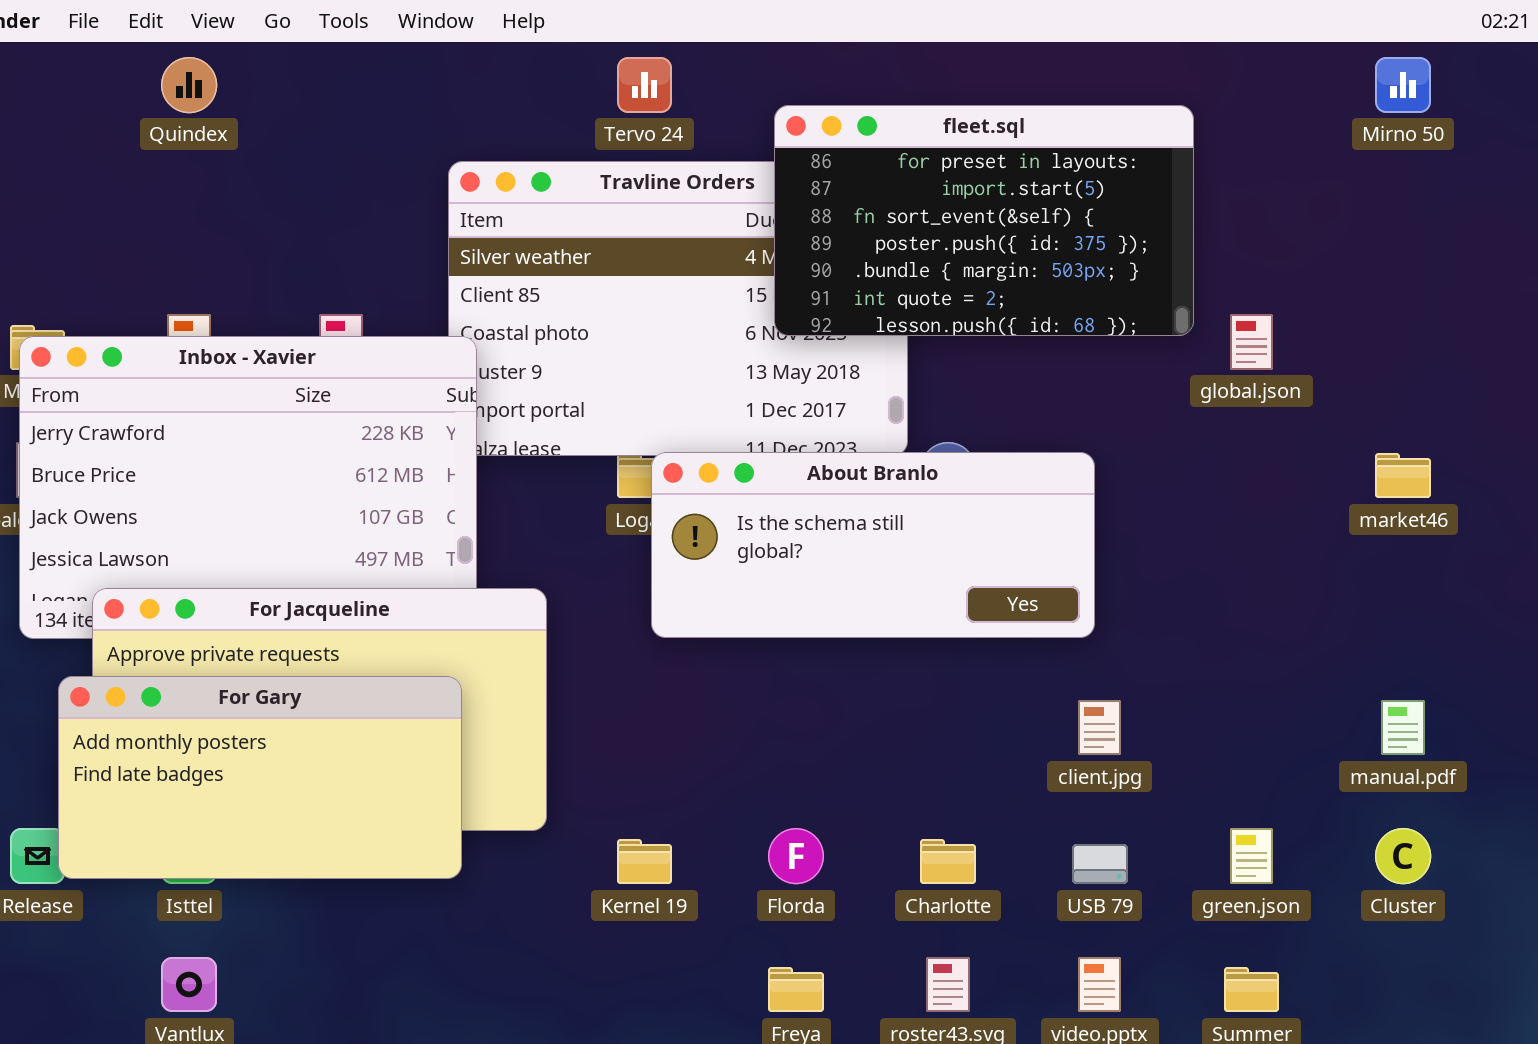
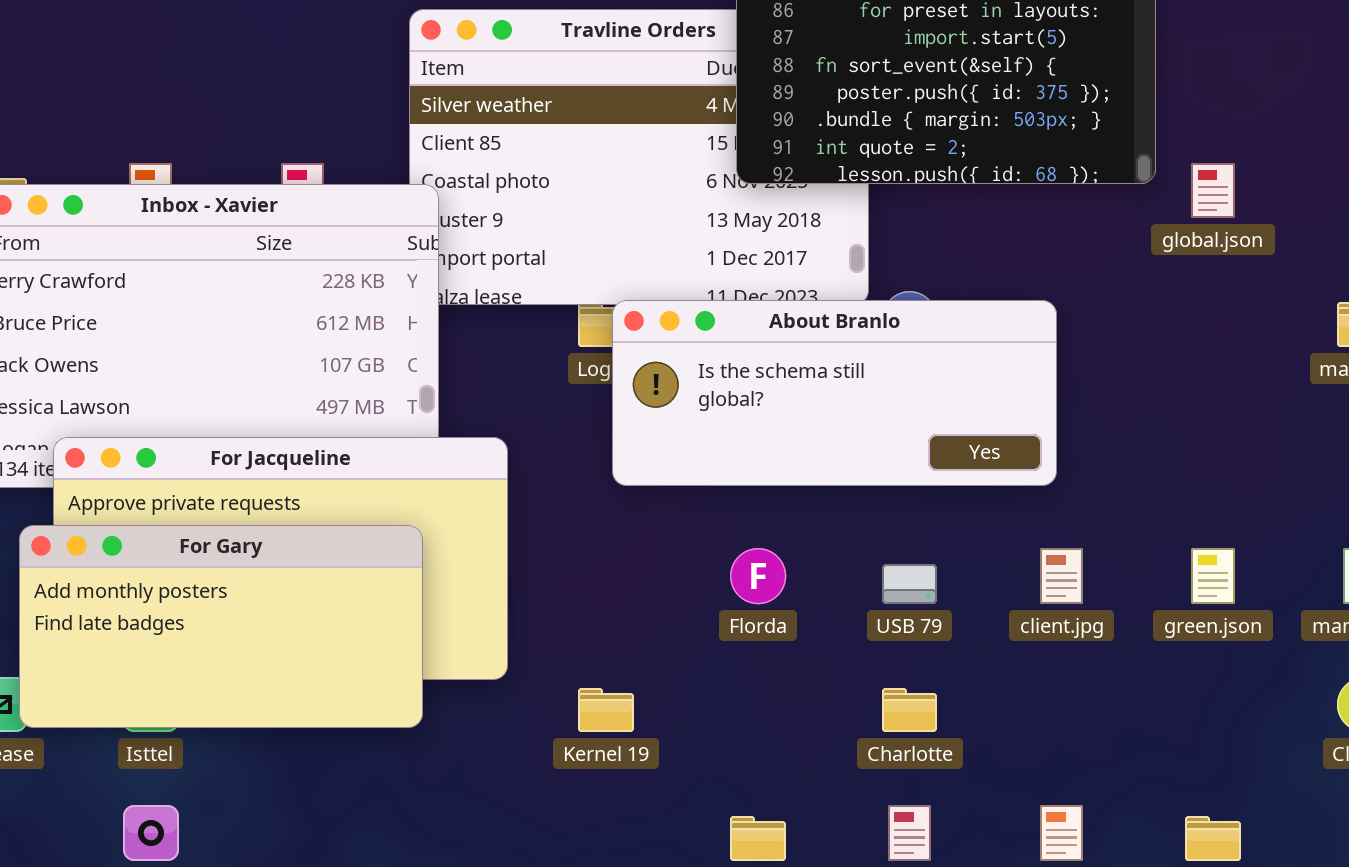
Florda: [768,828,824,884] -> [730,548,786,604], moved
green.json: [1230,828,1273,884] -> [1191,548,1235,604], moved
USB 79: [1072,844,1128,884] -> [882,564,937,604], moved

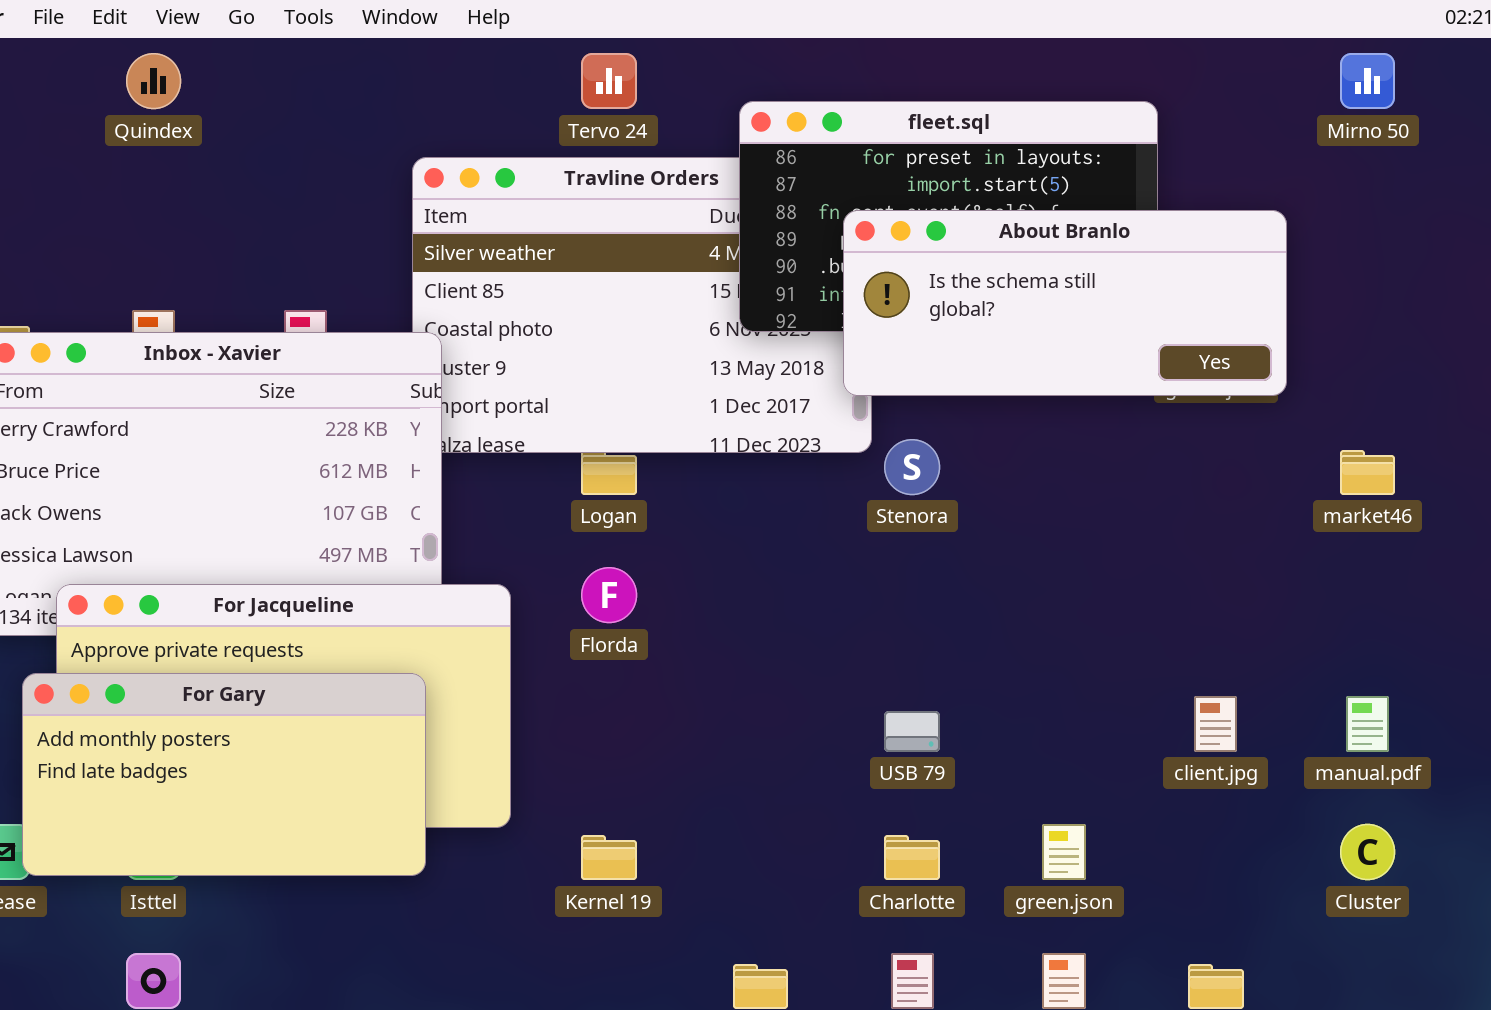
About Branlo: [612,300,1057,486] -> [843,210,1287,396], moved
Florda: [730,548,786,604] -> [581,567,637,623], moved
client.jpg: [1040,548,1083,604] -> [1194,696,1237,752], moved
green.json: [1191,548,1235,604] -> [1042,824,1086,880], moved

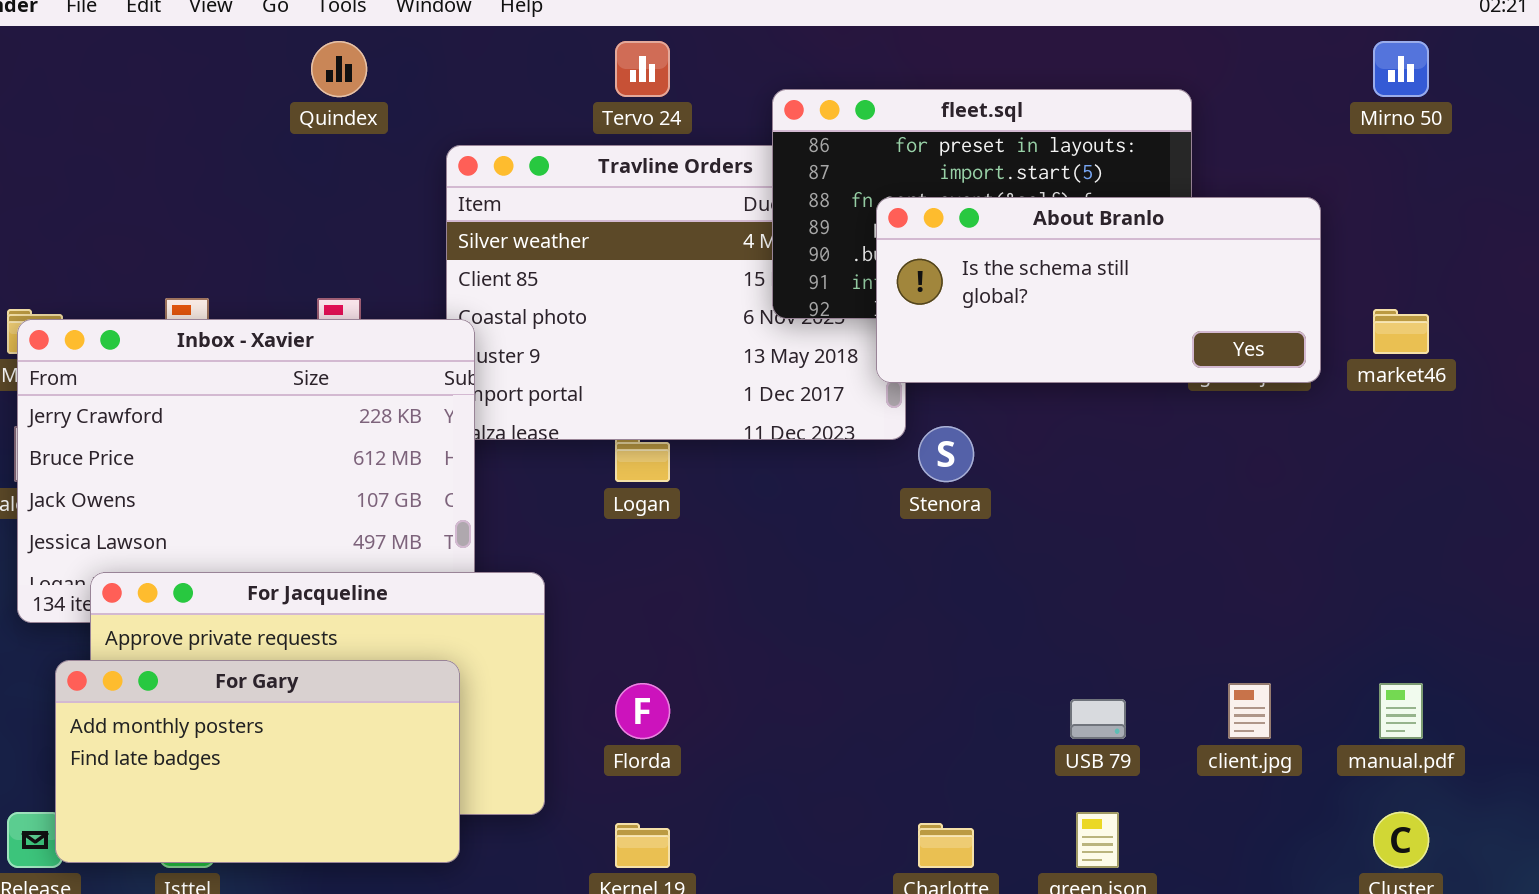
Quindex: [126,53,181,109] -> [311,41,367,97], moved
market46: [1340,450,1395,495] -> [1373,309,1429,354], moved
Florda: [581,567,637,623] -> [615,683,670,739], moved
USB 79: [884,711,940,752] -> [1070,699,1126,739], moved

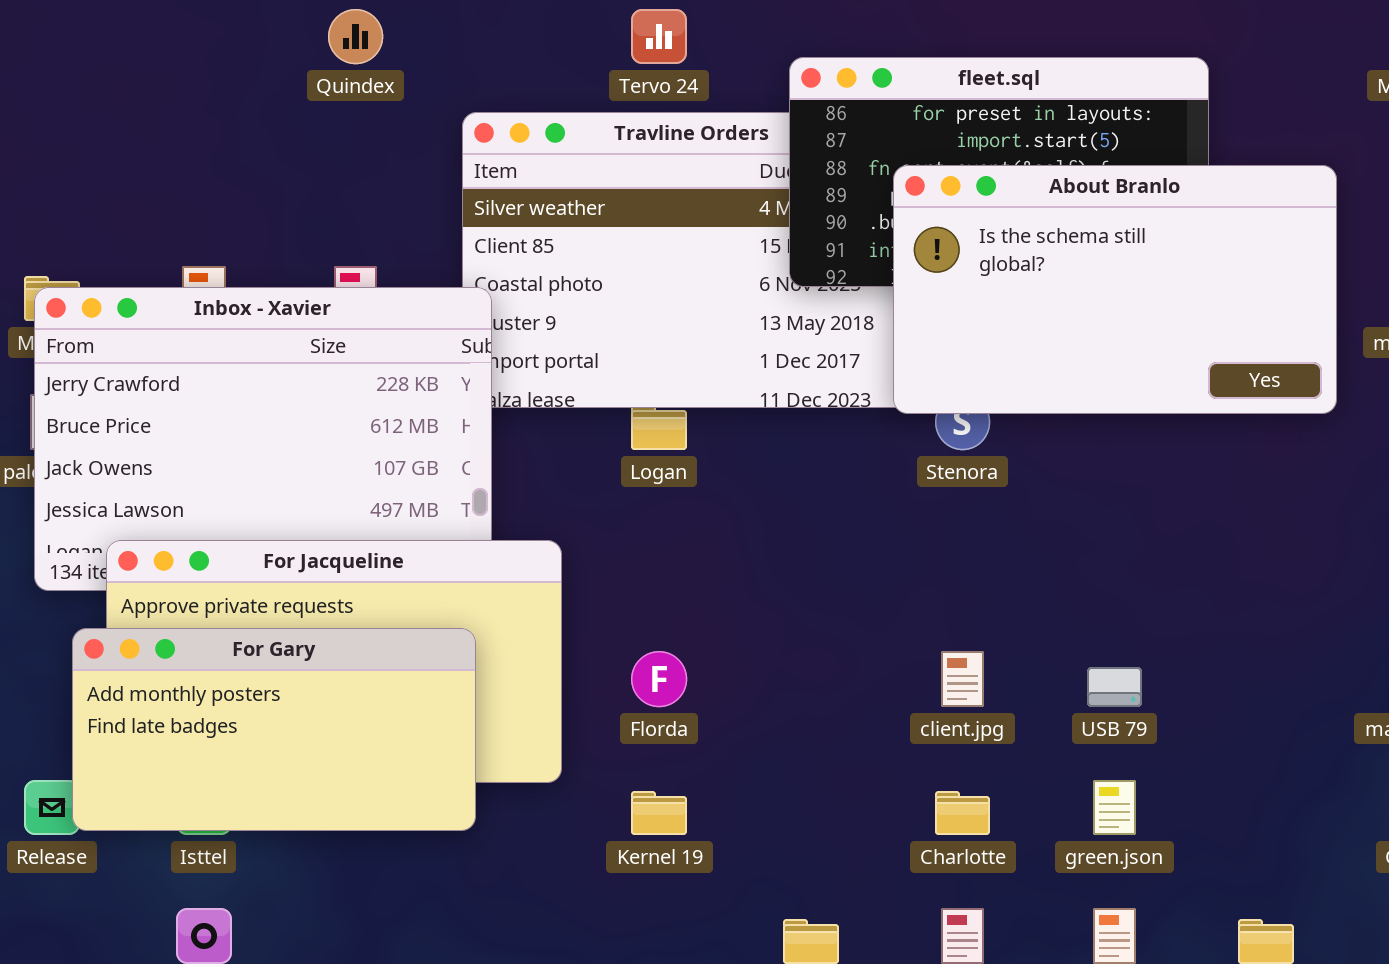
About Branlo: [876,197,1321,383] -> [893,165,1337,414], resized
client.jpg: [1228,683,1271,739] -> [941,651,984,707], moved

